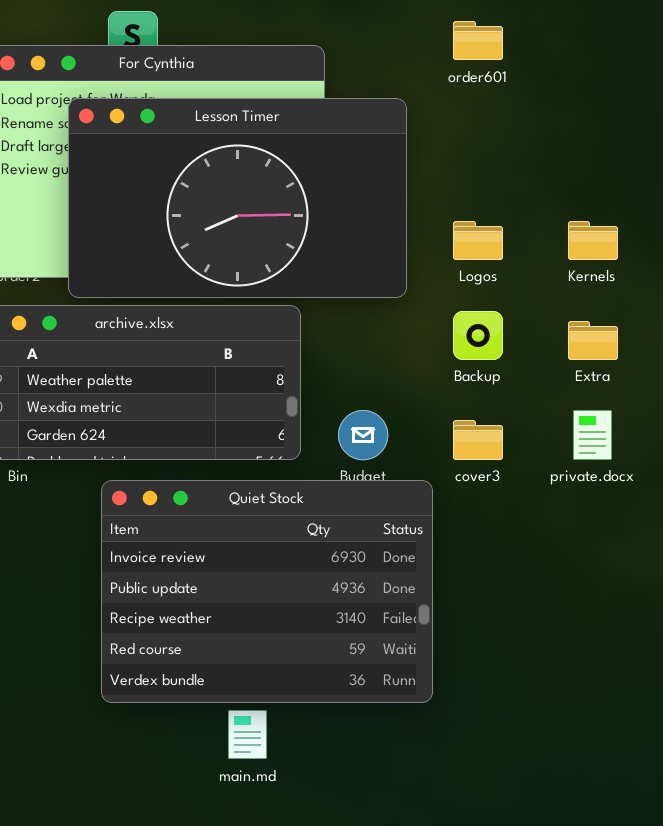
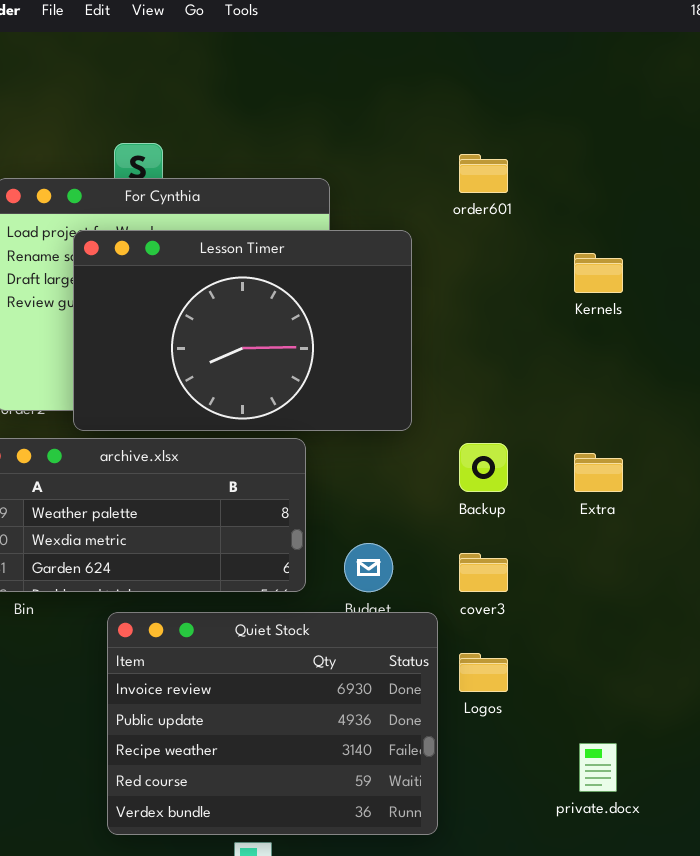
Logos: [453,221,503,260] -> [459,653,508,692], moved
Kernels: [568,221,618,260] -> [574,253,623,293], moved
private.docx: [573,410,612,460] -> [579,743,617,792], moved

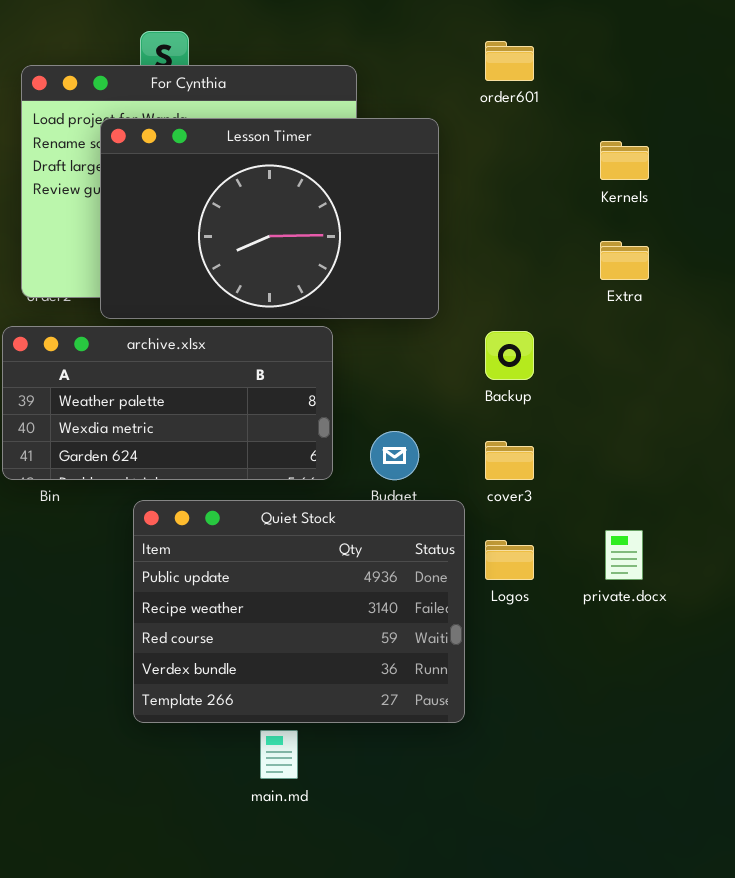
Extra: [574,453,623,492] -> [600,241,649,280], moved
Quiet Stock: [107,612,438,835] -> [133,500,465,723], scrolled down 1 row
private.docx: [579,743,617,792] -> [605,530,643,580], moved

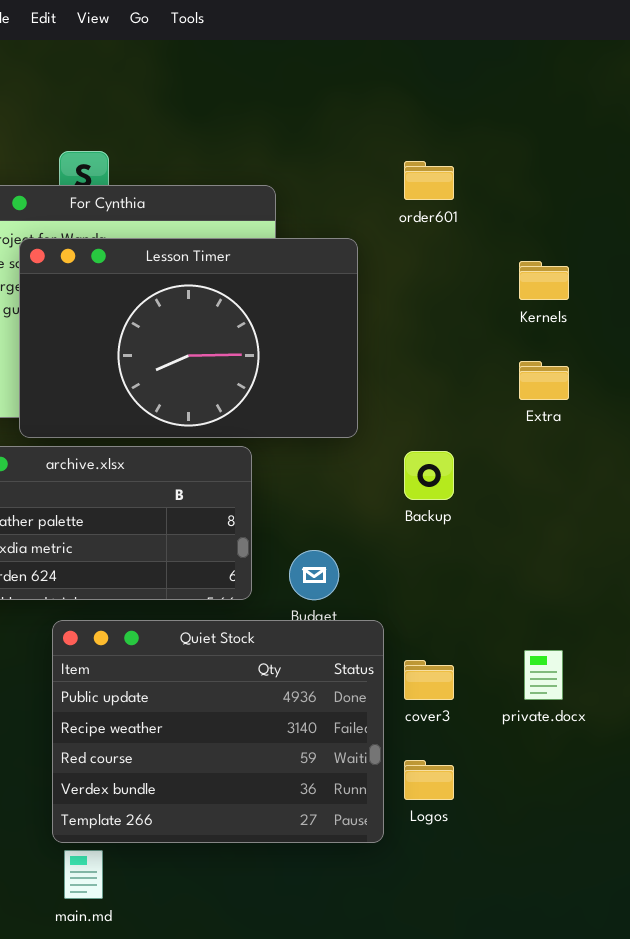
cover3: [485,441,534,480] -> [404,660,454,700], moved
Logos: [485,540,534,580] -> [404,760,454,800], moved
main.md: [260,730,298,779] -> [64,850,103,899], moved

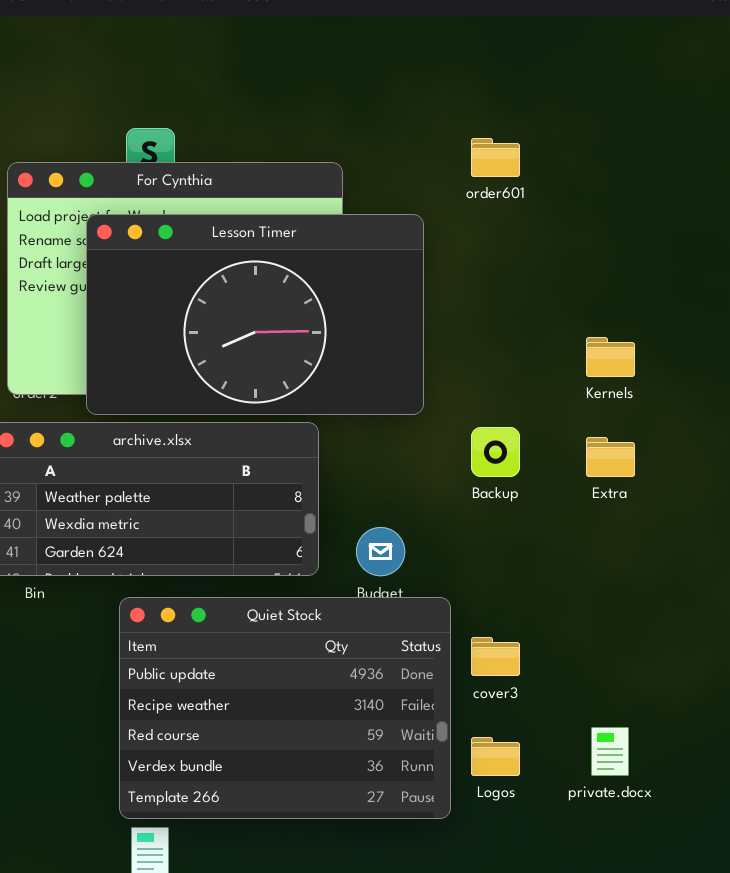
Kernels: [519,261,569,300] -> [586,337,635,377], moved
Extra: [519,361,569,400] -> [586,437,635,477], moved
private.docx: [524,650,563,700] -> [591,727,629,776], moved

